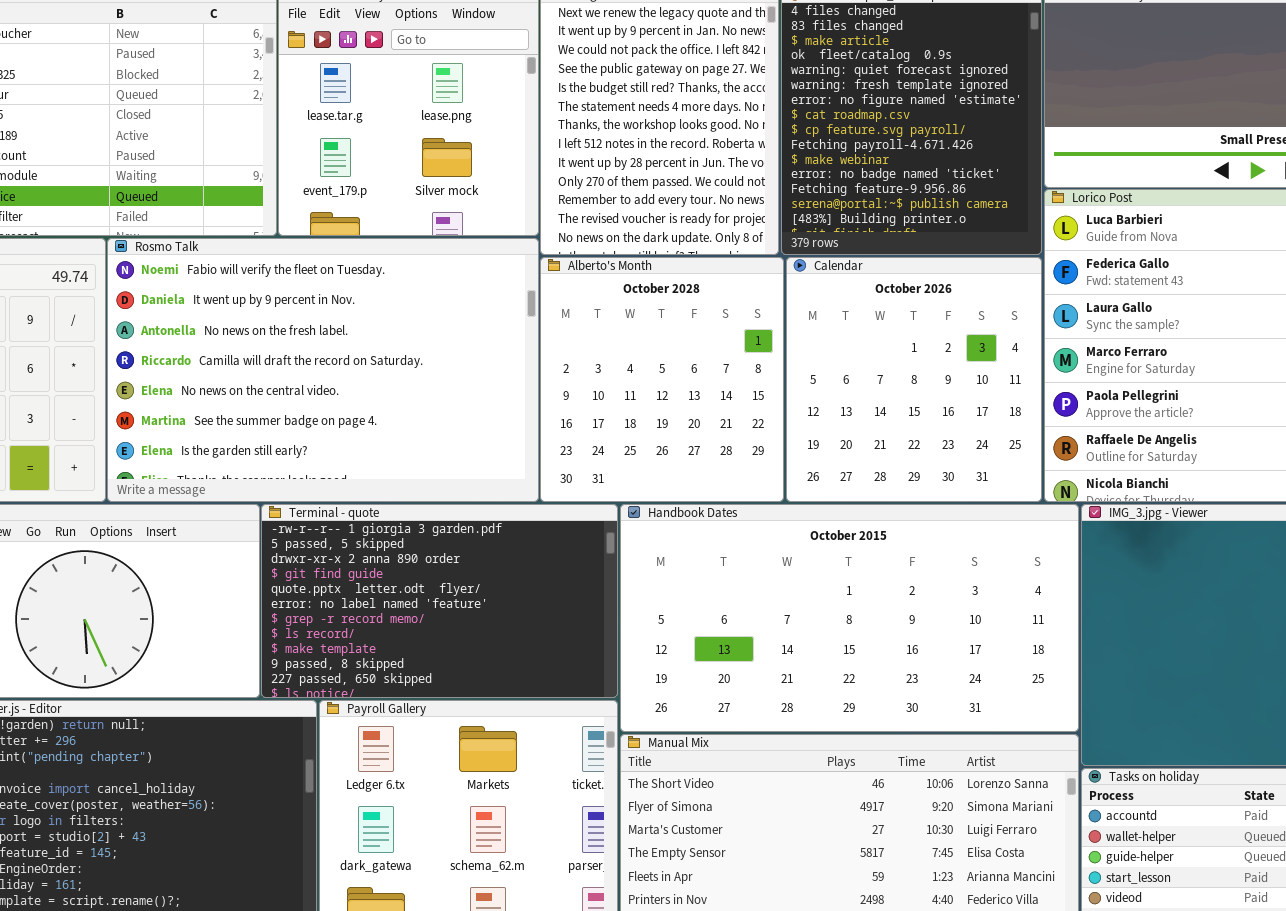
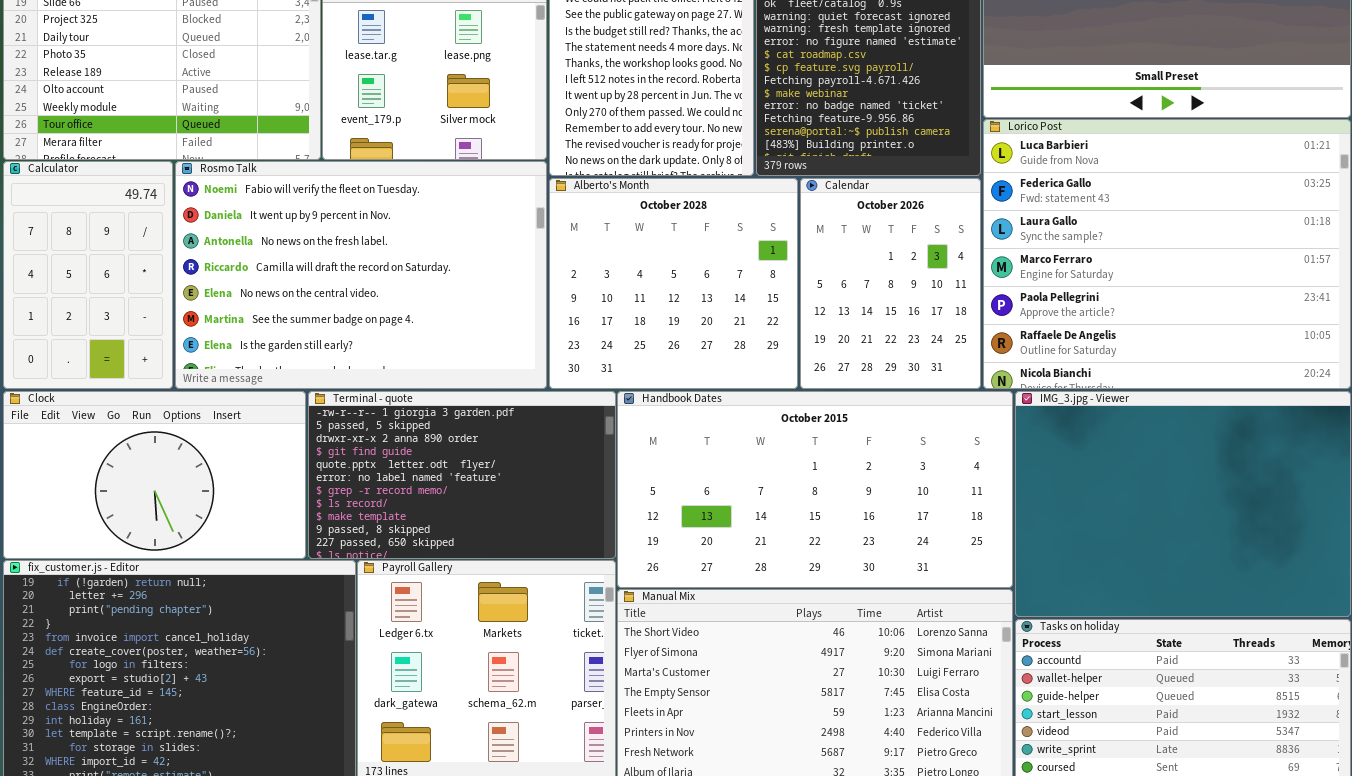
Alberto's Month: [540,257,784,502] -> [549,178,798,389], resized
Calendar: [786,257,1042,502] -> [800,178,981,389], resized

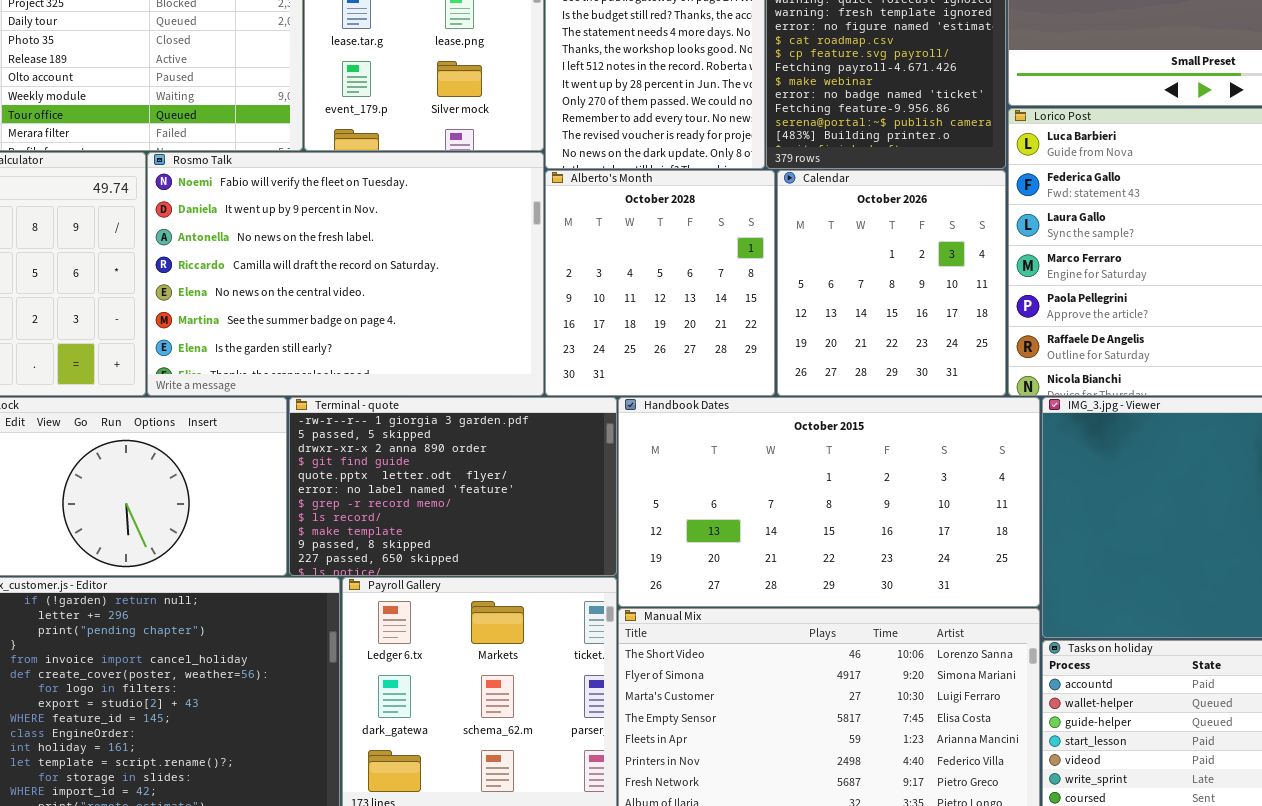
Alberto's Month: [549,178,798,389] -> [545,170,775,396], resized
Calendar: [800,178,981,389] -> [777,170,1006,396], resized

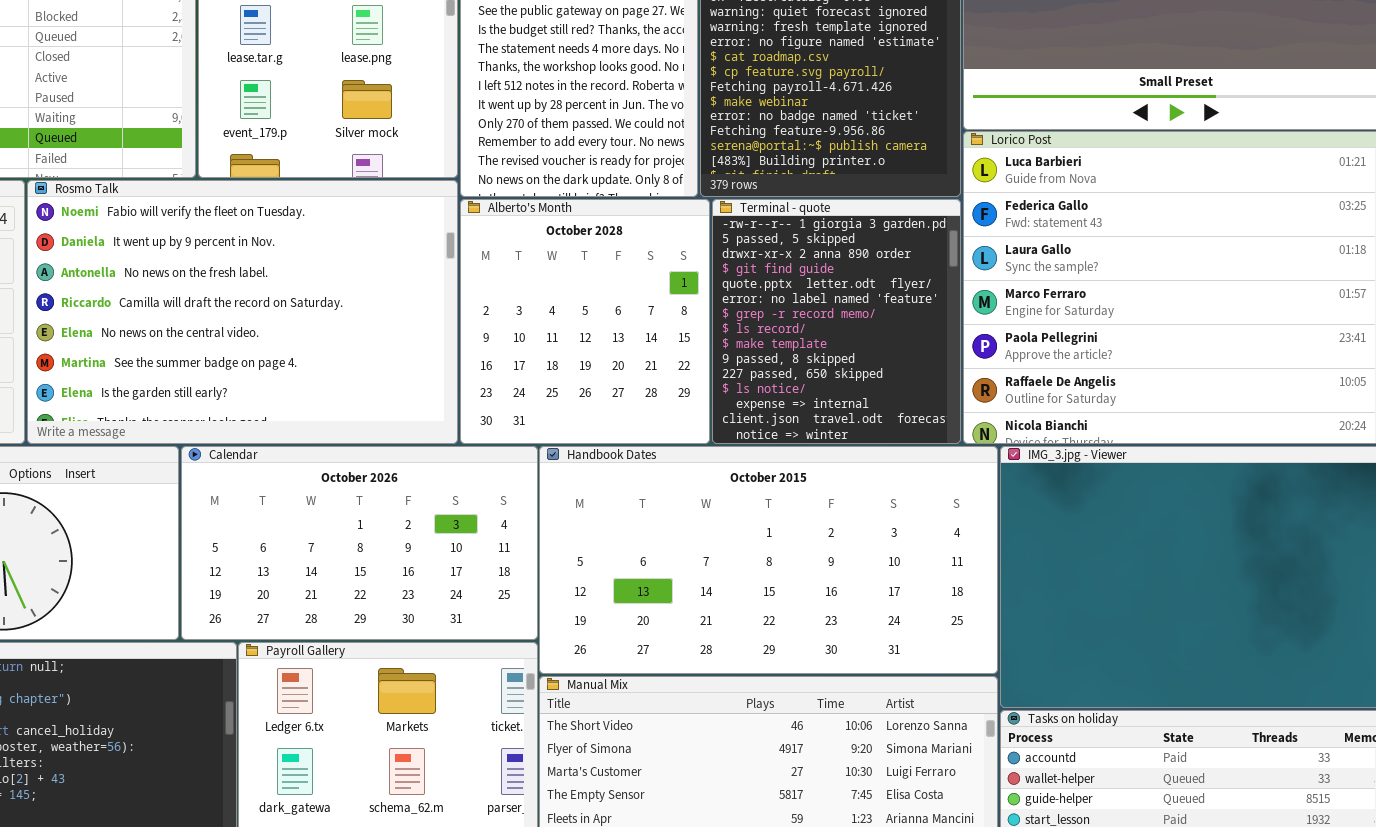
Calendar: [777,170,1006,396] -> [181,446,538,640], moved, resized
Terminal - quote: [289,397,617,576] -> [712,199,961,444], moved, resized

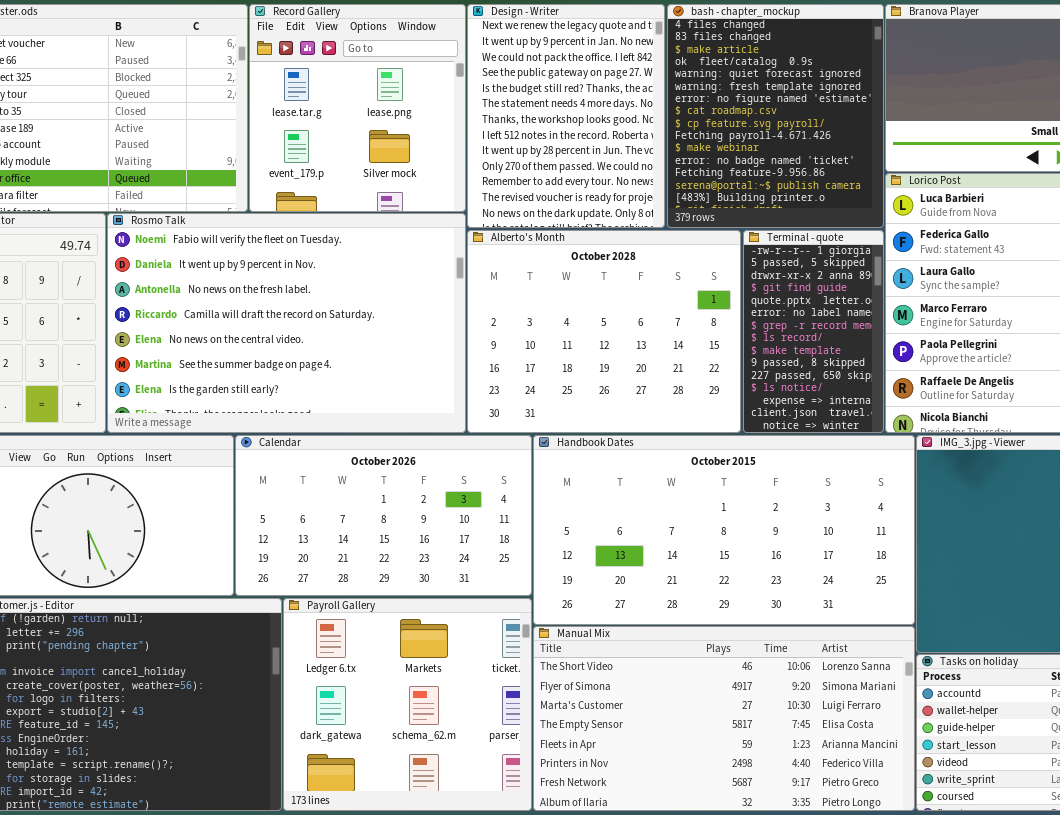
Alberto's Month: [460,199,710,444] -> [467,230,741,433], resized
Terminal - quote: [712,199,961,444] -> [743,230,884,433], resized

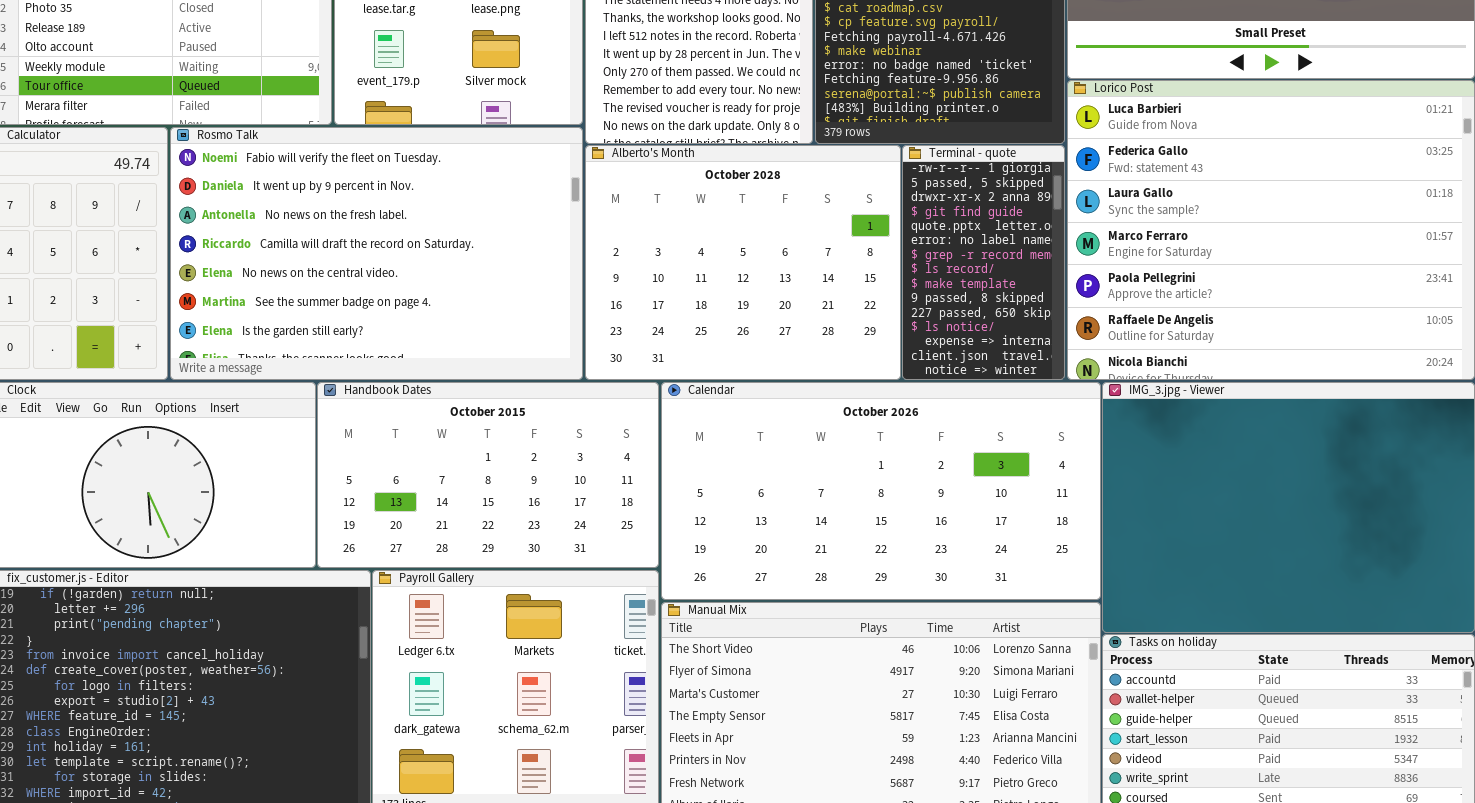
Calendar: [235,435,532,596] -> [661,382,1101,600], moved, resized
Handbook Dates: [533,435,915,625] -> [317,382,659,568], moved, resized

